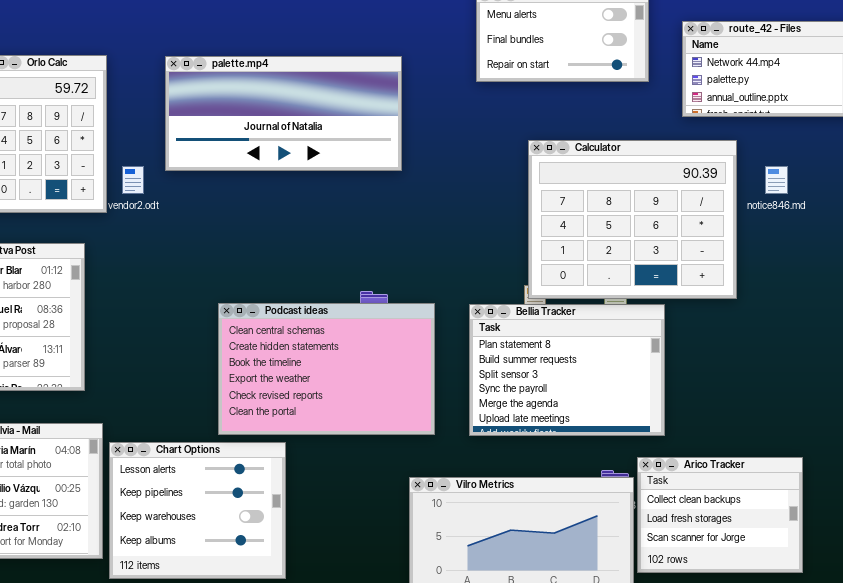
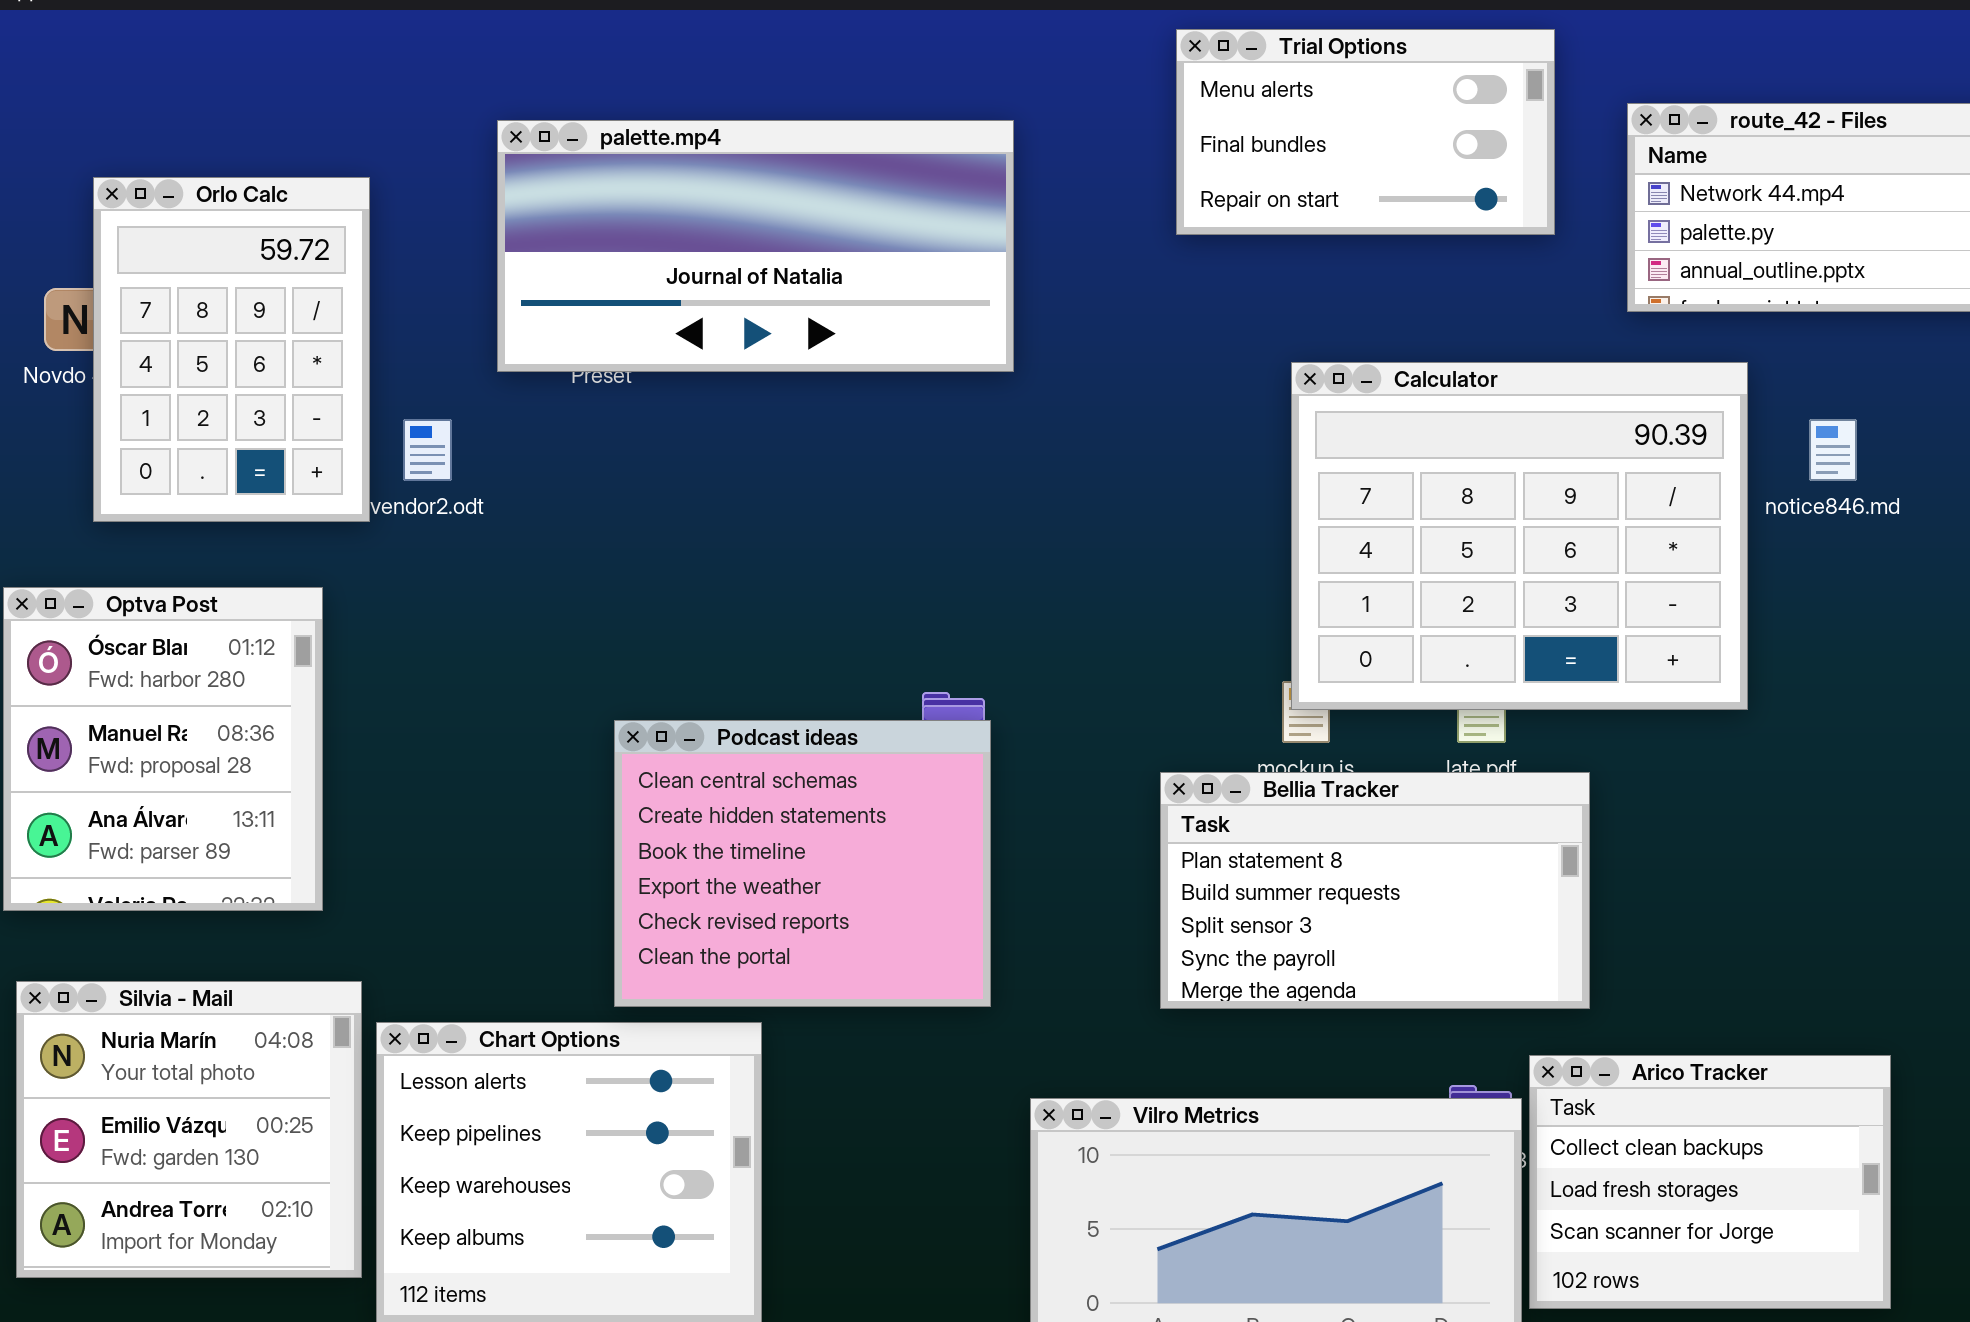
palette.mp4: [165,56,402,171] -> [497,120,1014,372], moved
Podcast ideas: [218,303,435,435] -> [614,720,991,1007], resized
Bellia Tracker: [469,304,665,436] -> [1160,772,1590,1009], resized

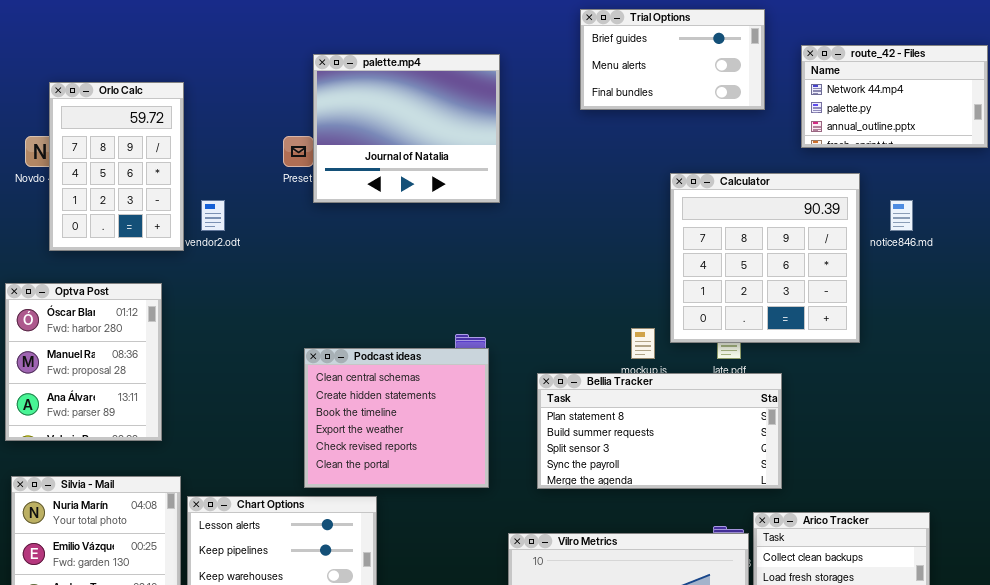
Trial Options: [1176,29,1555,235] -> [580,9,765,110], scrolled up 1 row
palette.mp4: [497,120,1014,372] -> [313,54,500,203], resized
Calculator: [1291,362,1748,710] -> [670,173,860,343], resized
Bellia Tracker: [1160,772,1590,1009] -> [537,373,782,489], resized

